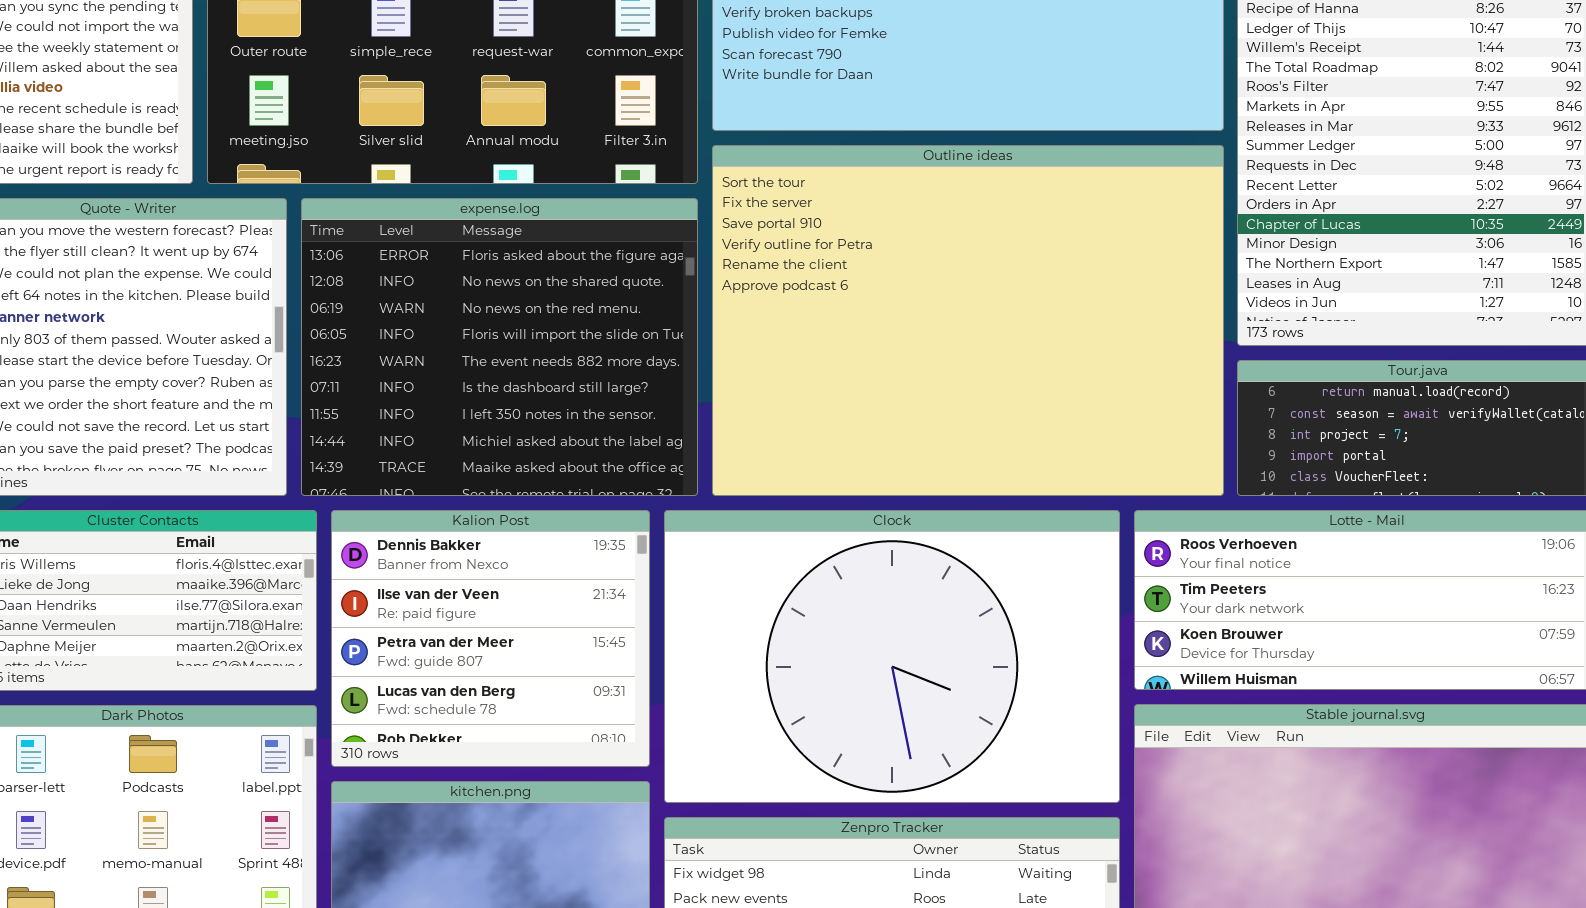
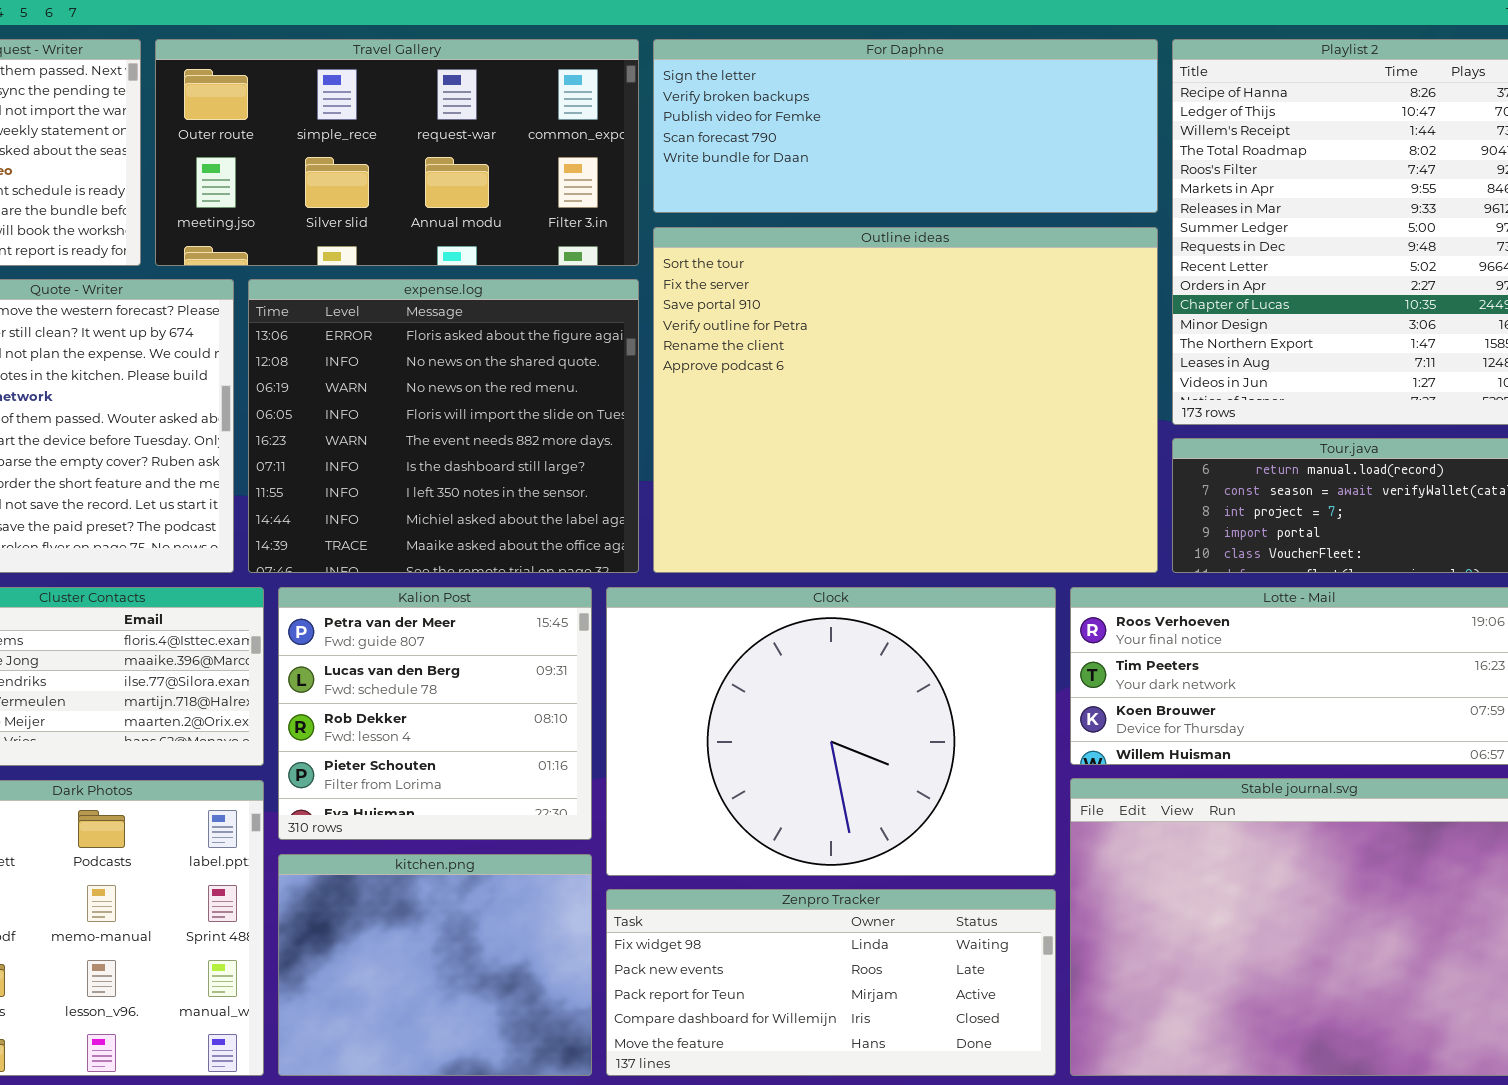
Kalion Post: [331,510,650,767] -> [278,587,592,840], scrolled down 2 rows

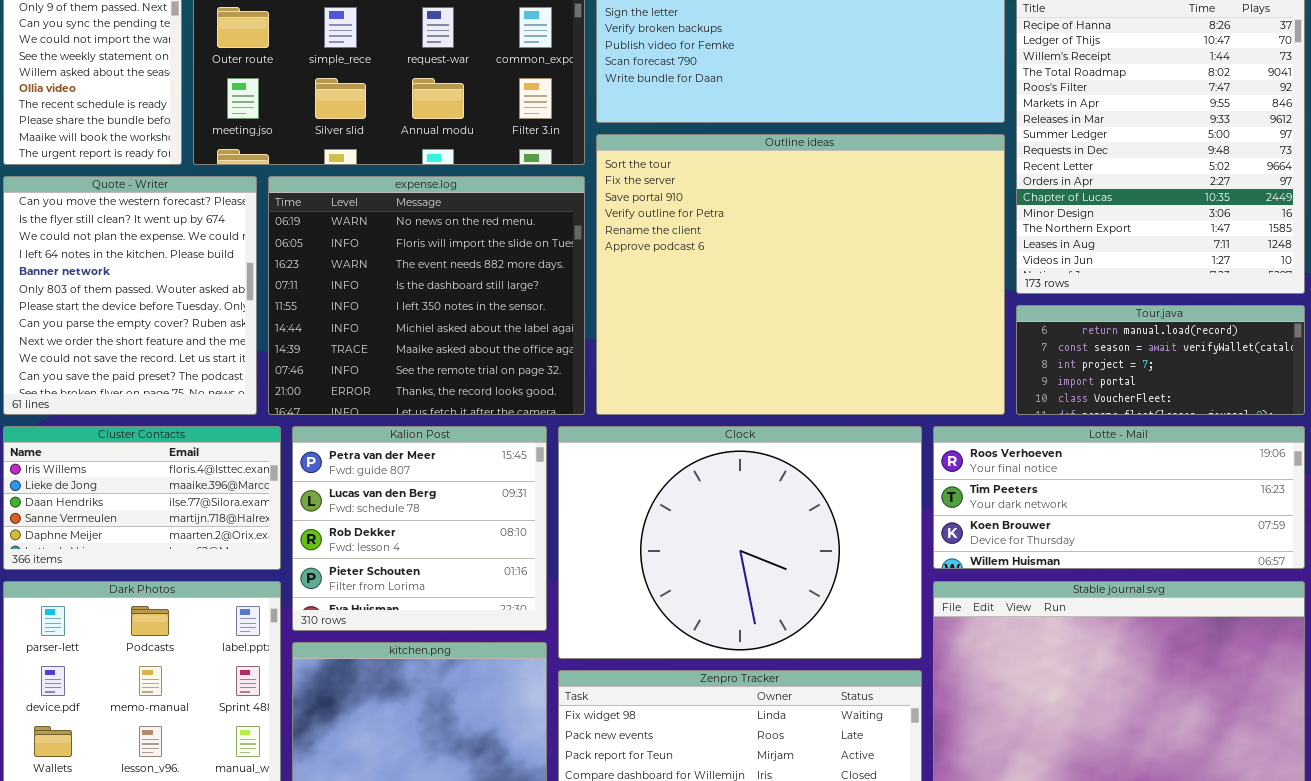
expense.log: [248,279,639,573] -> [268,176,585,415], scrolled down 2 rows

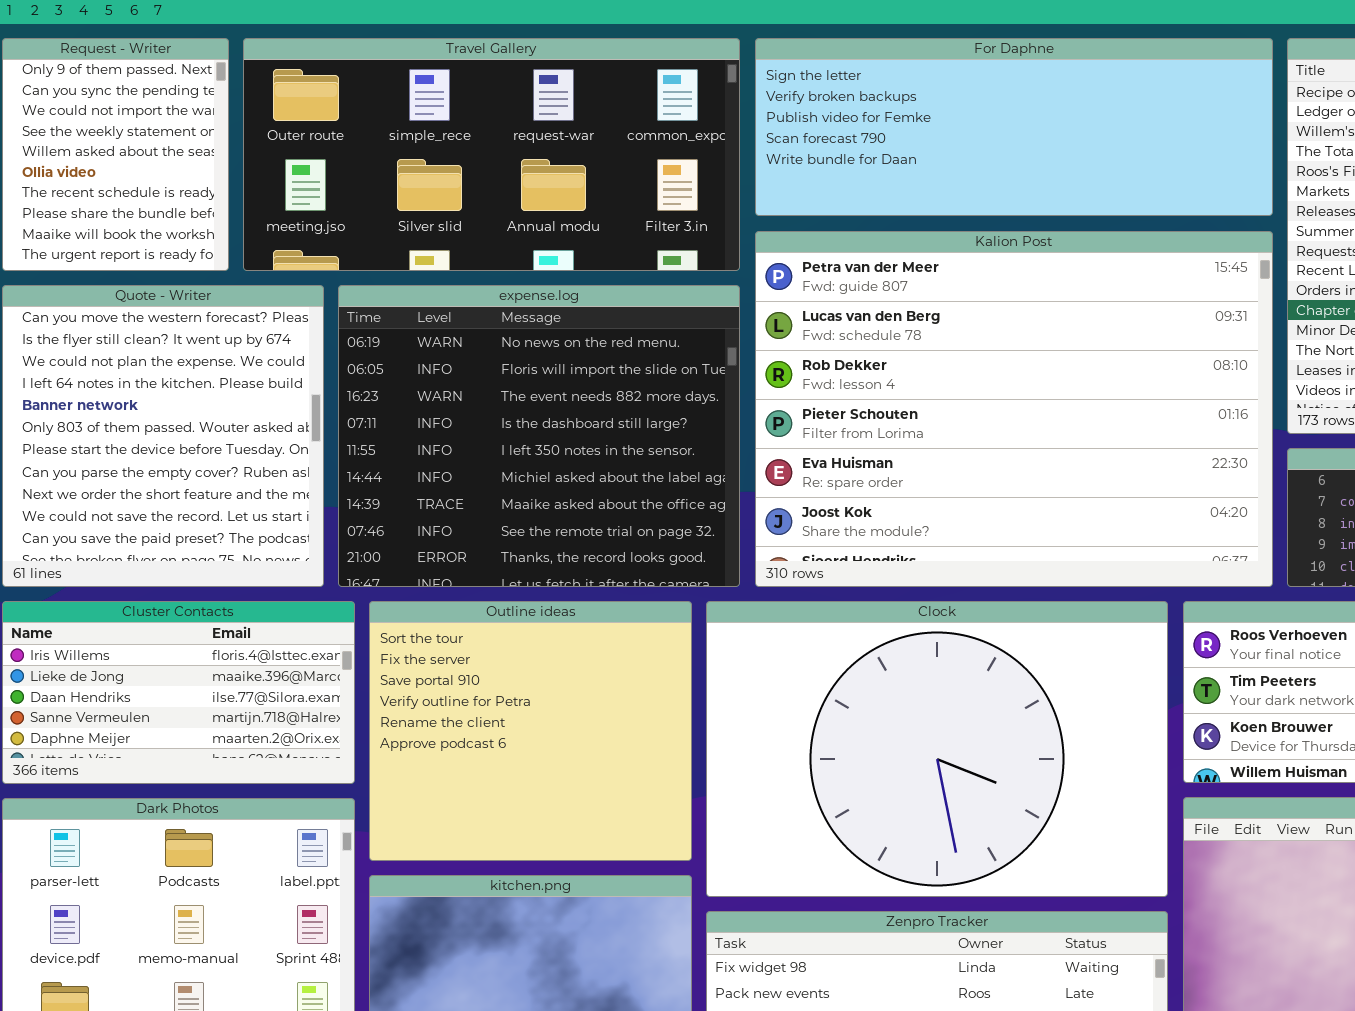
Outline ideas: [596,134,1005,415] -> [369,601,692,861], moved, resized
Kalion Post: [292,426,547,631] -> [755,231,1273,587], moved, resized

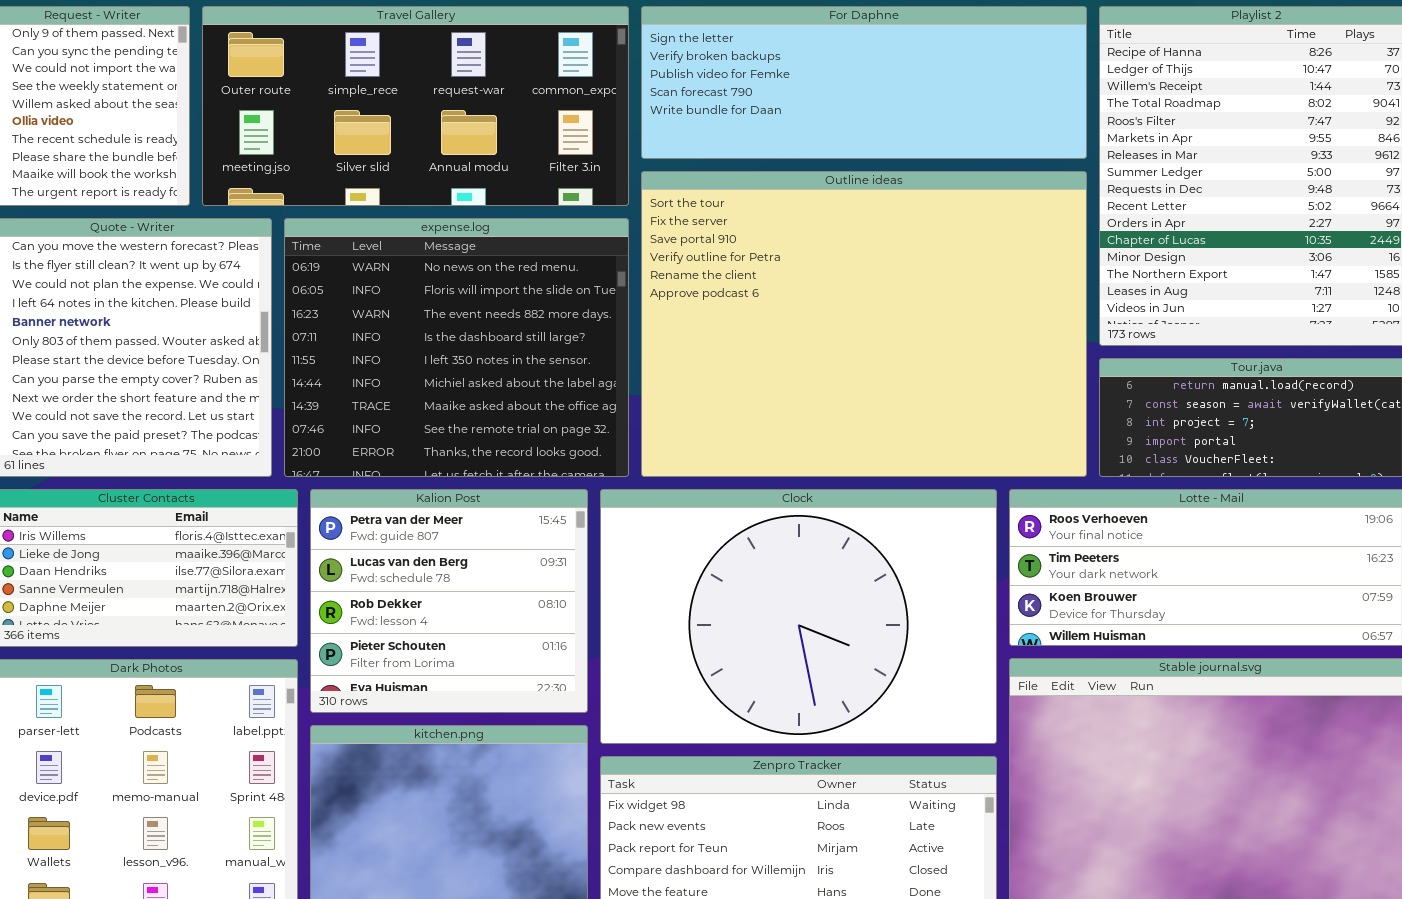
Kalion Post: [755,231,1273,587] -> [310,489,588,713], moved, resized
Outline ideas: [369,601,692,861] -> [641,171,1087,477], moved, resized

